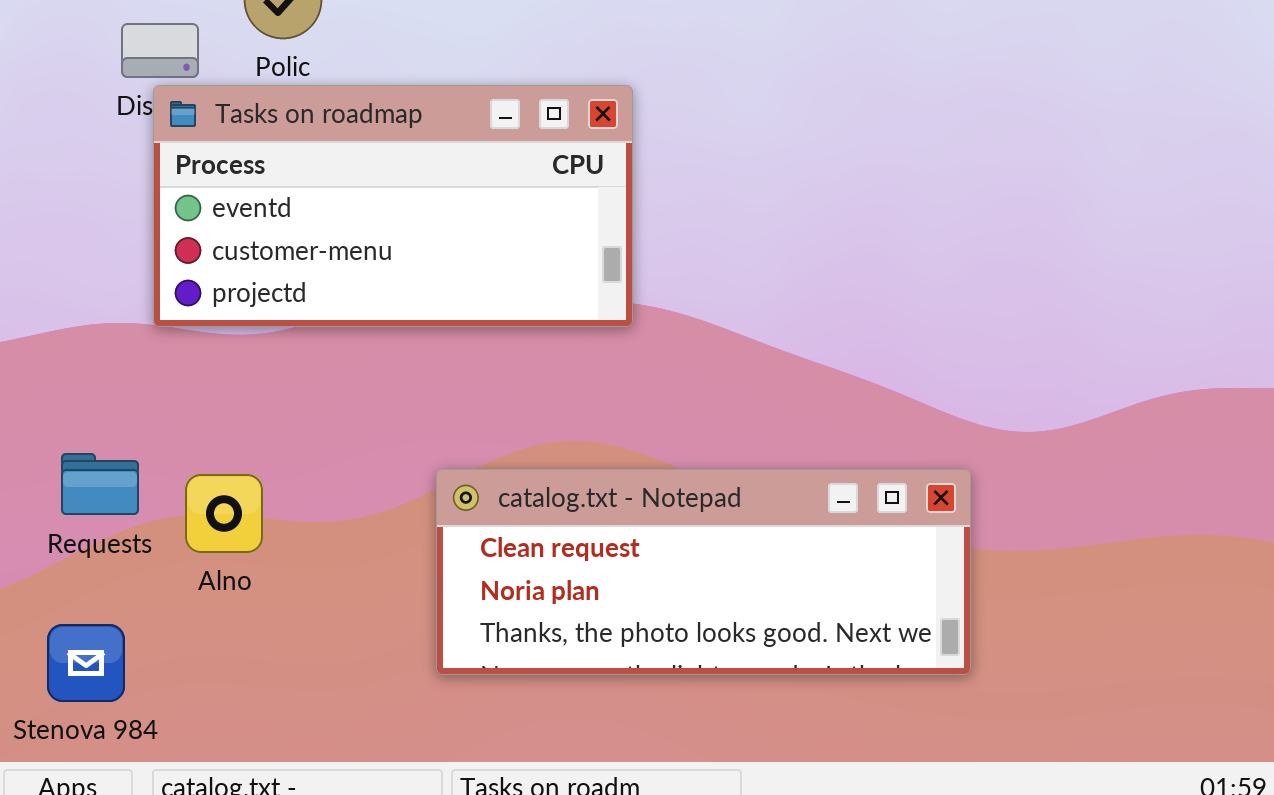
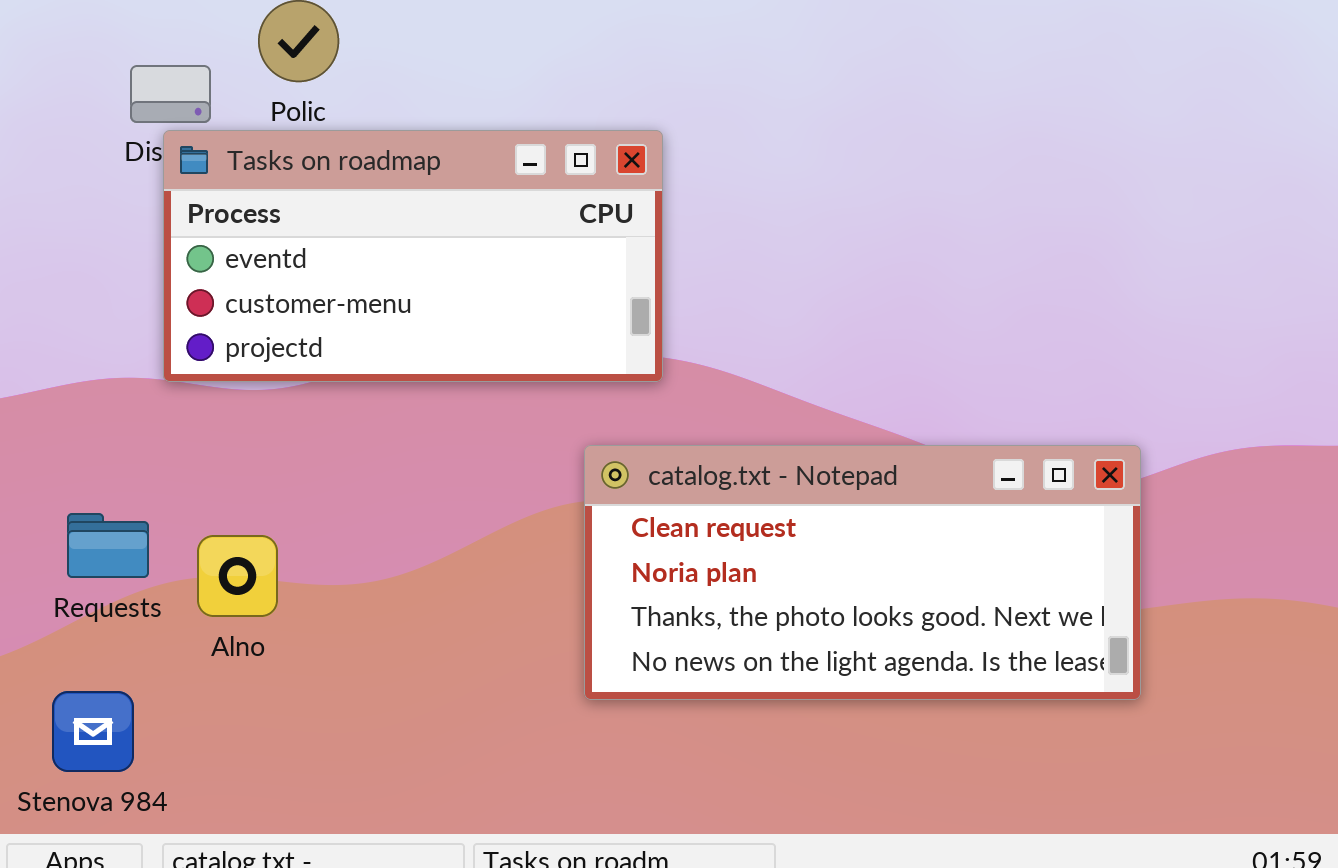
catalog.txt - Notepad: [436,469,971,675] -> [584,445,1141,700], moved, resized

